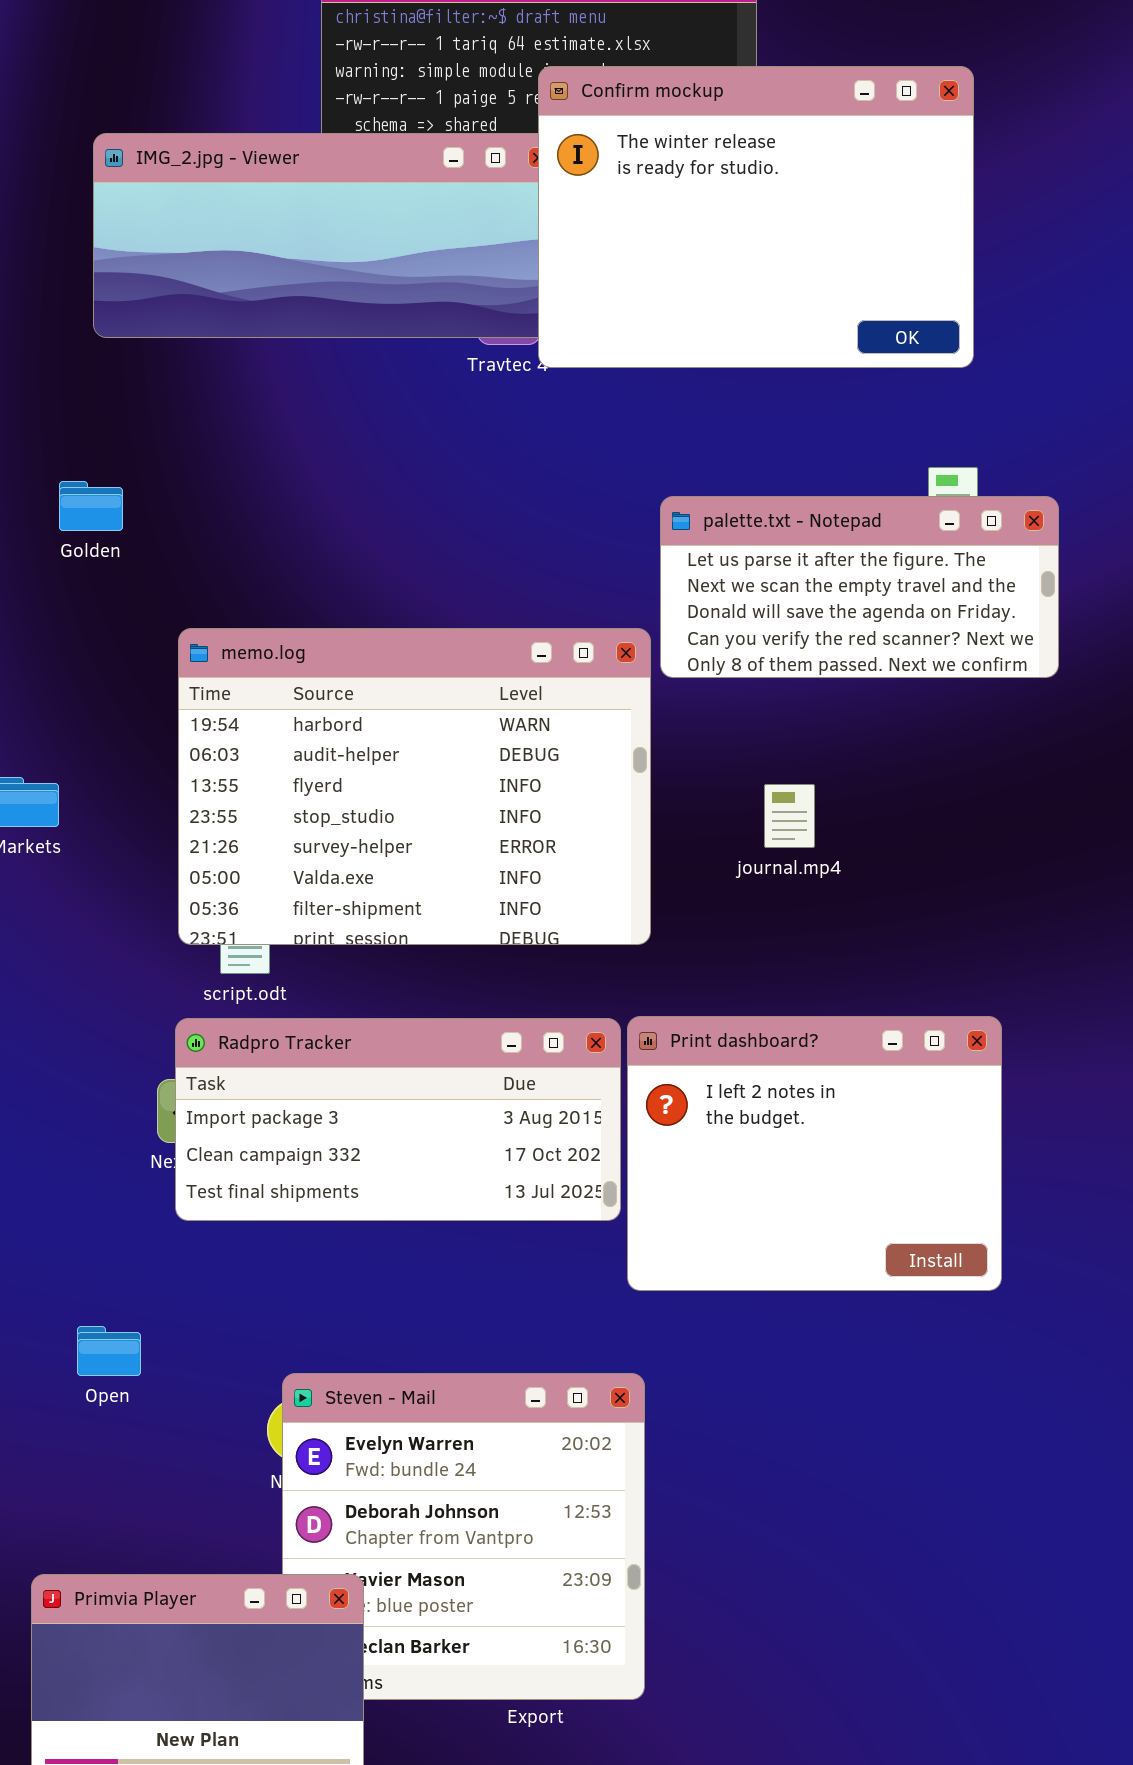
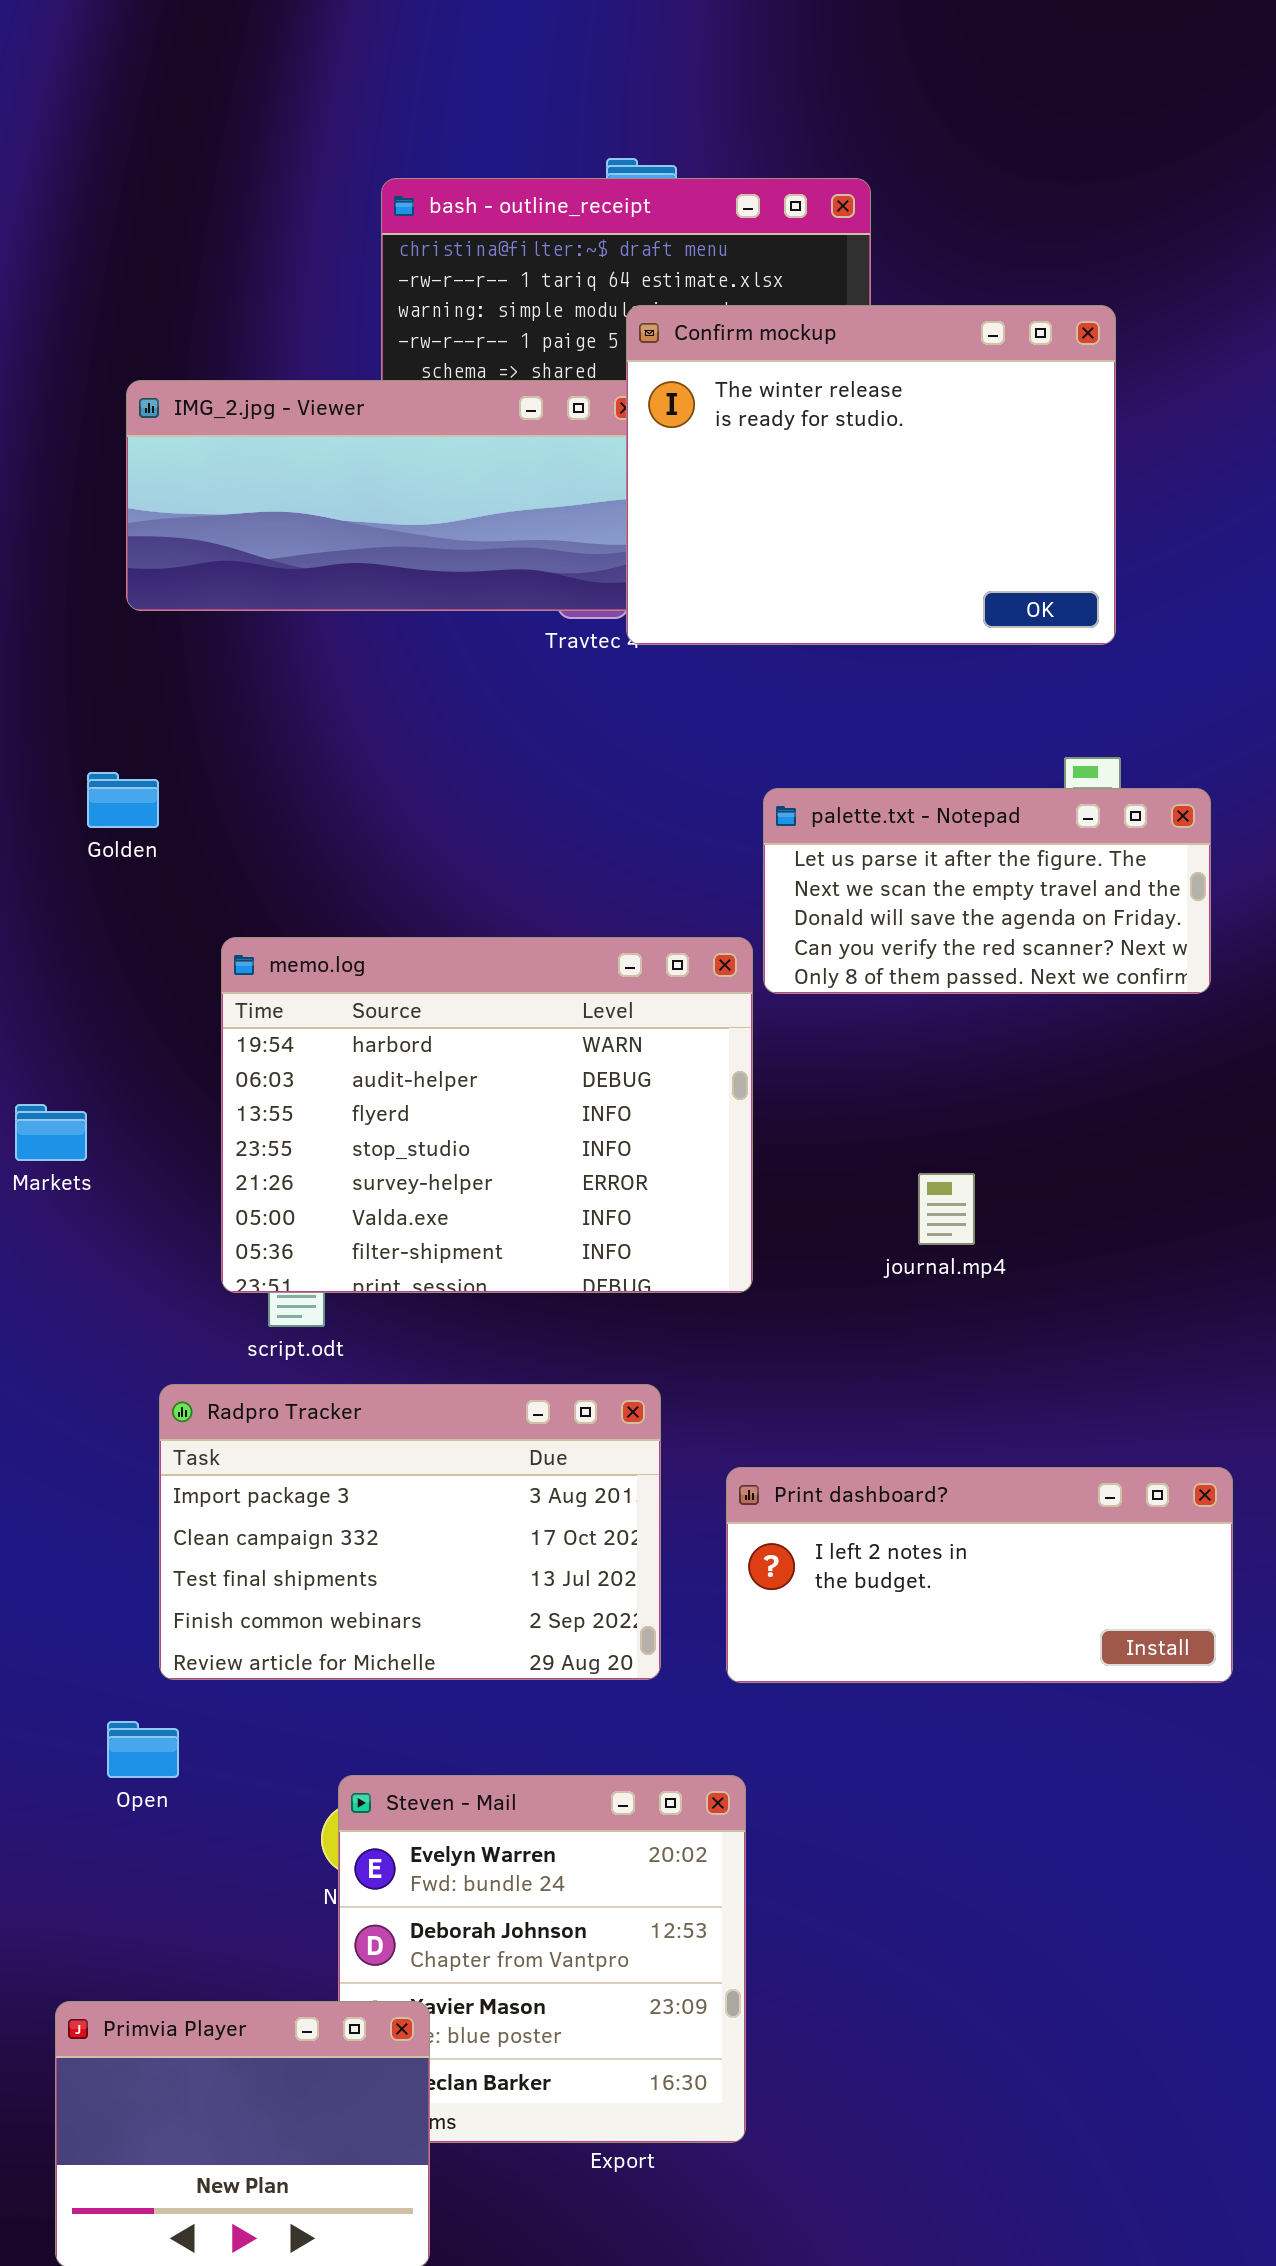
journal.mp4: [764,784,815,848] -> [918,1173,975,1245], moved
Print dashboard?: [627,1016,1002,1291] -> [726,1467,1233,1683], resized
Radpro Tracker: [175,1018,621,1221] -> [159,1384,661,1680], moved, resized

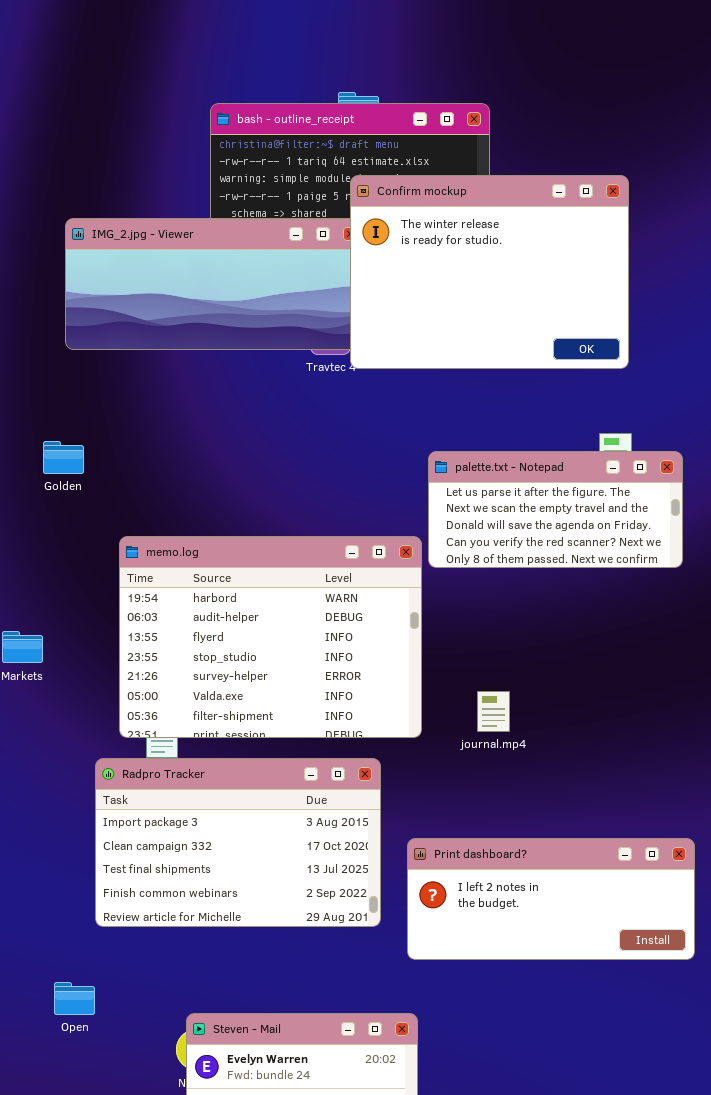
journal.mp4: [918,1173,975,1245] -> [477,691,510,732], moved
Radpro Tracker: [159,1384,661,1680] -> [95,758,381,927], moved

